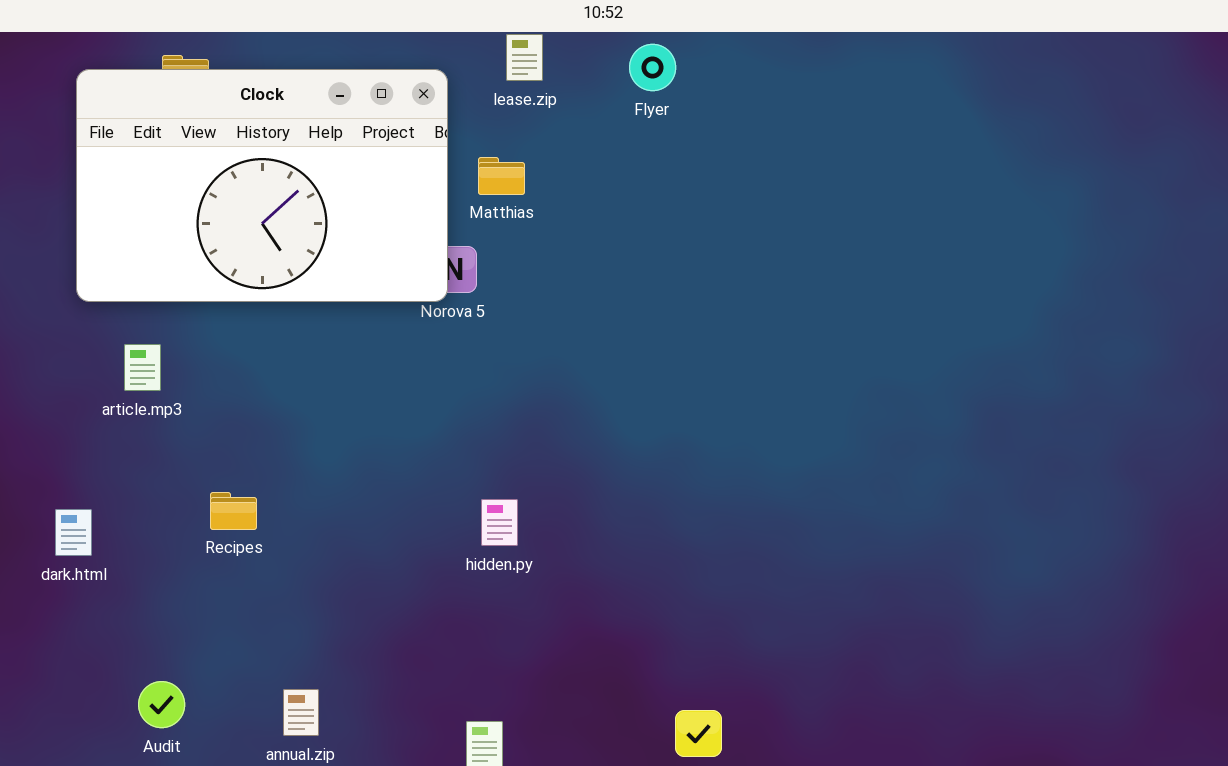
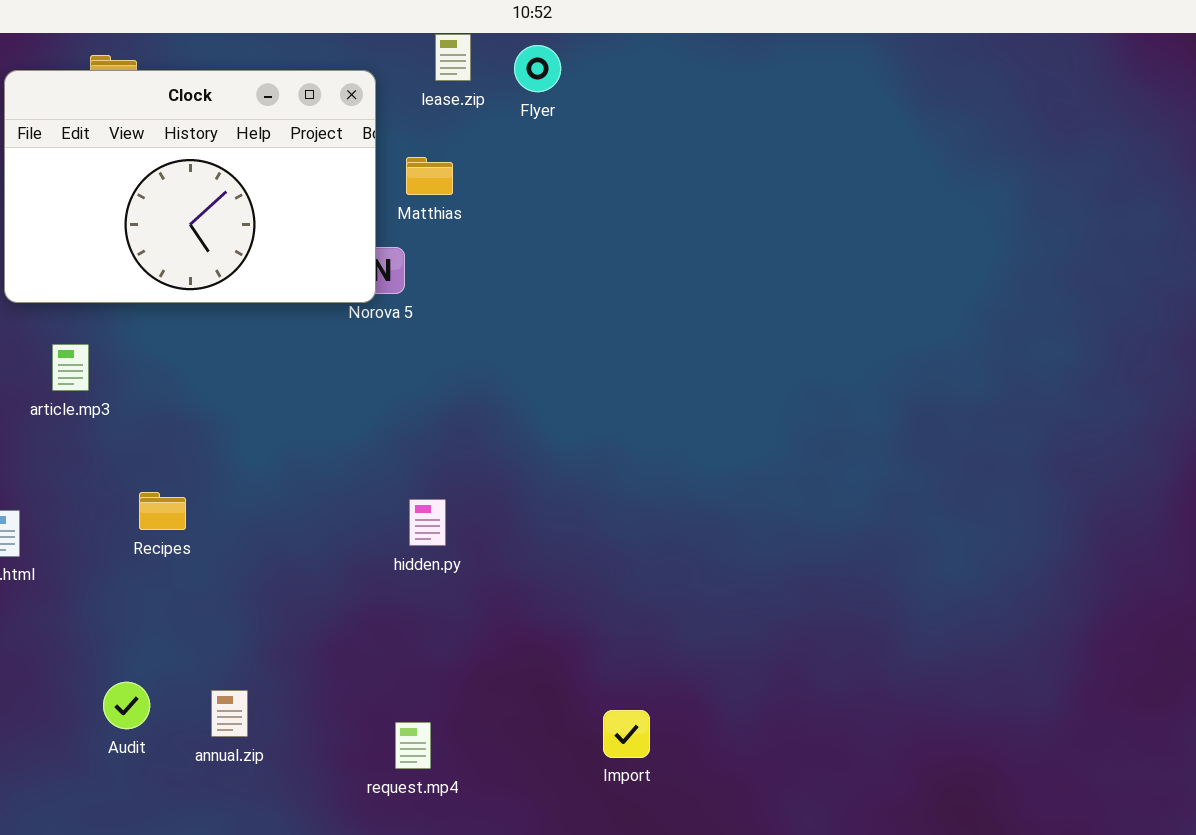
Flyer: [629,44,676,91] -> [514,45,561,92], moved
Audit: [138,681,185,728] -> [103,682,150,729], moved

